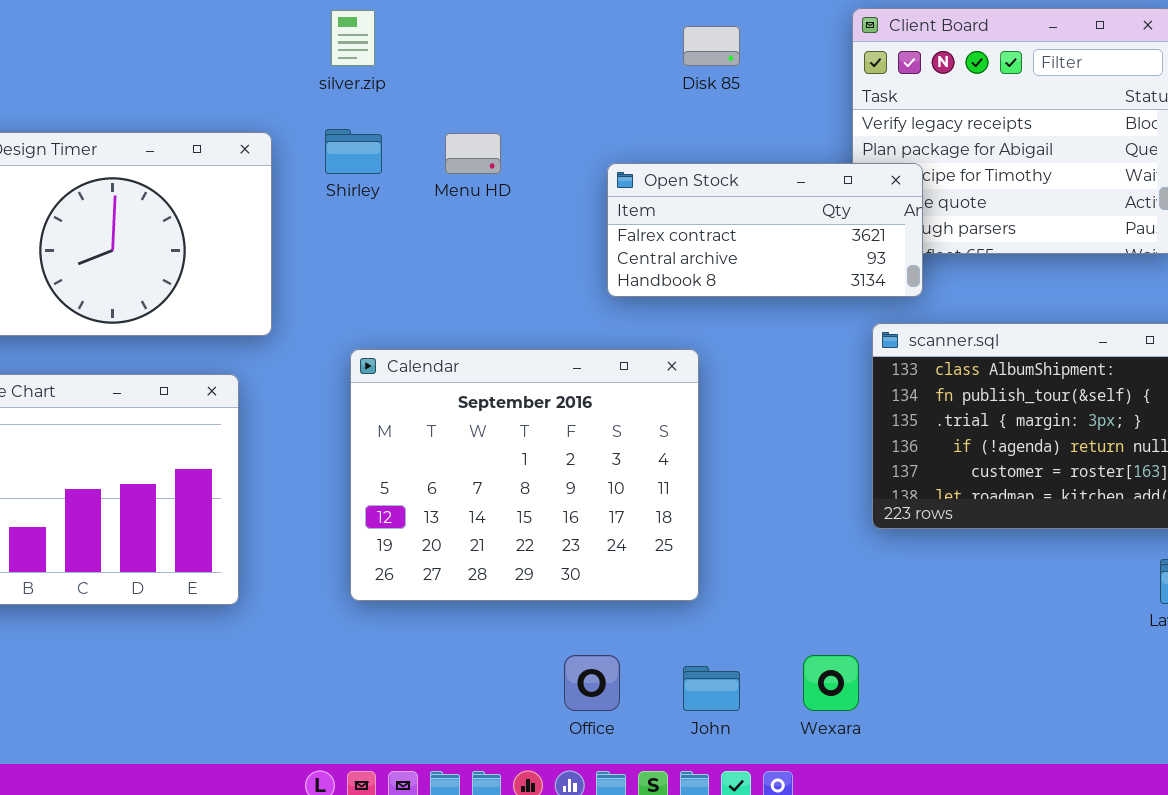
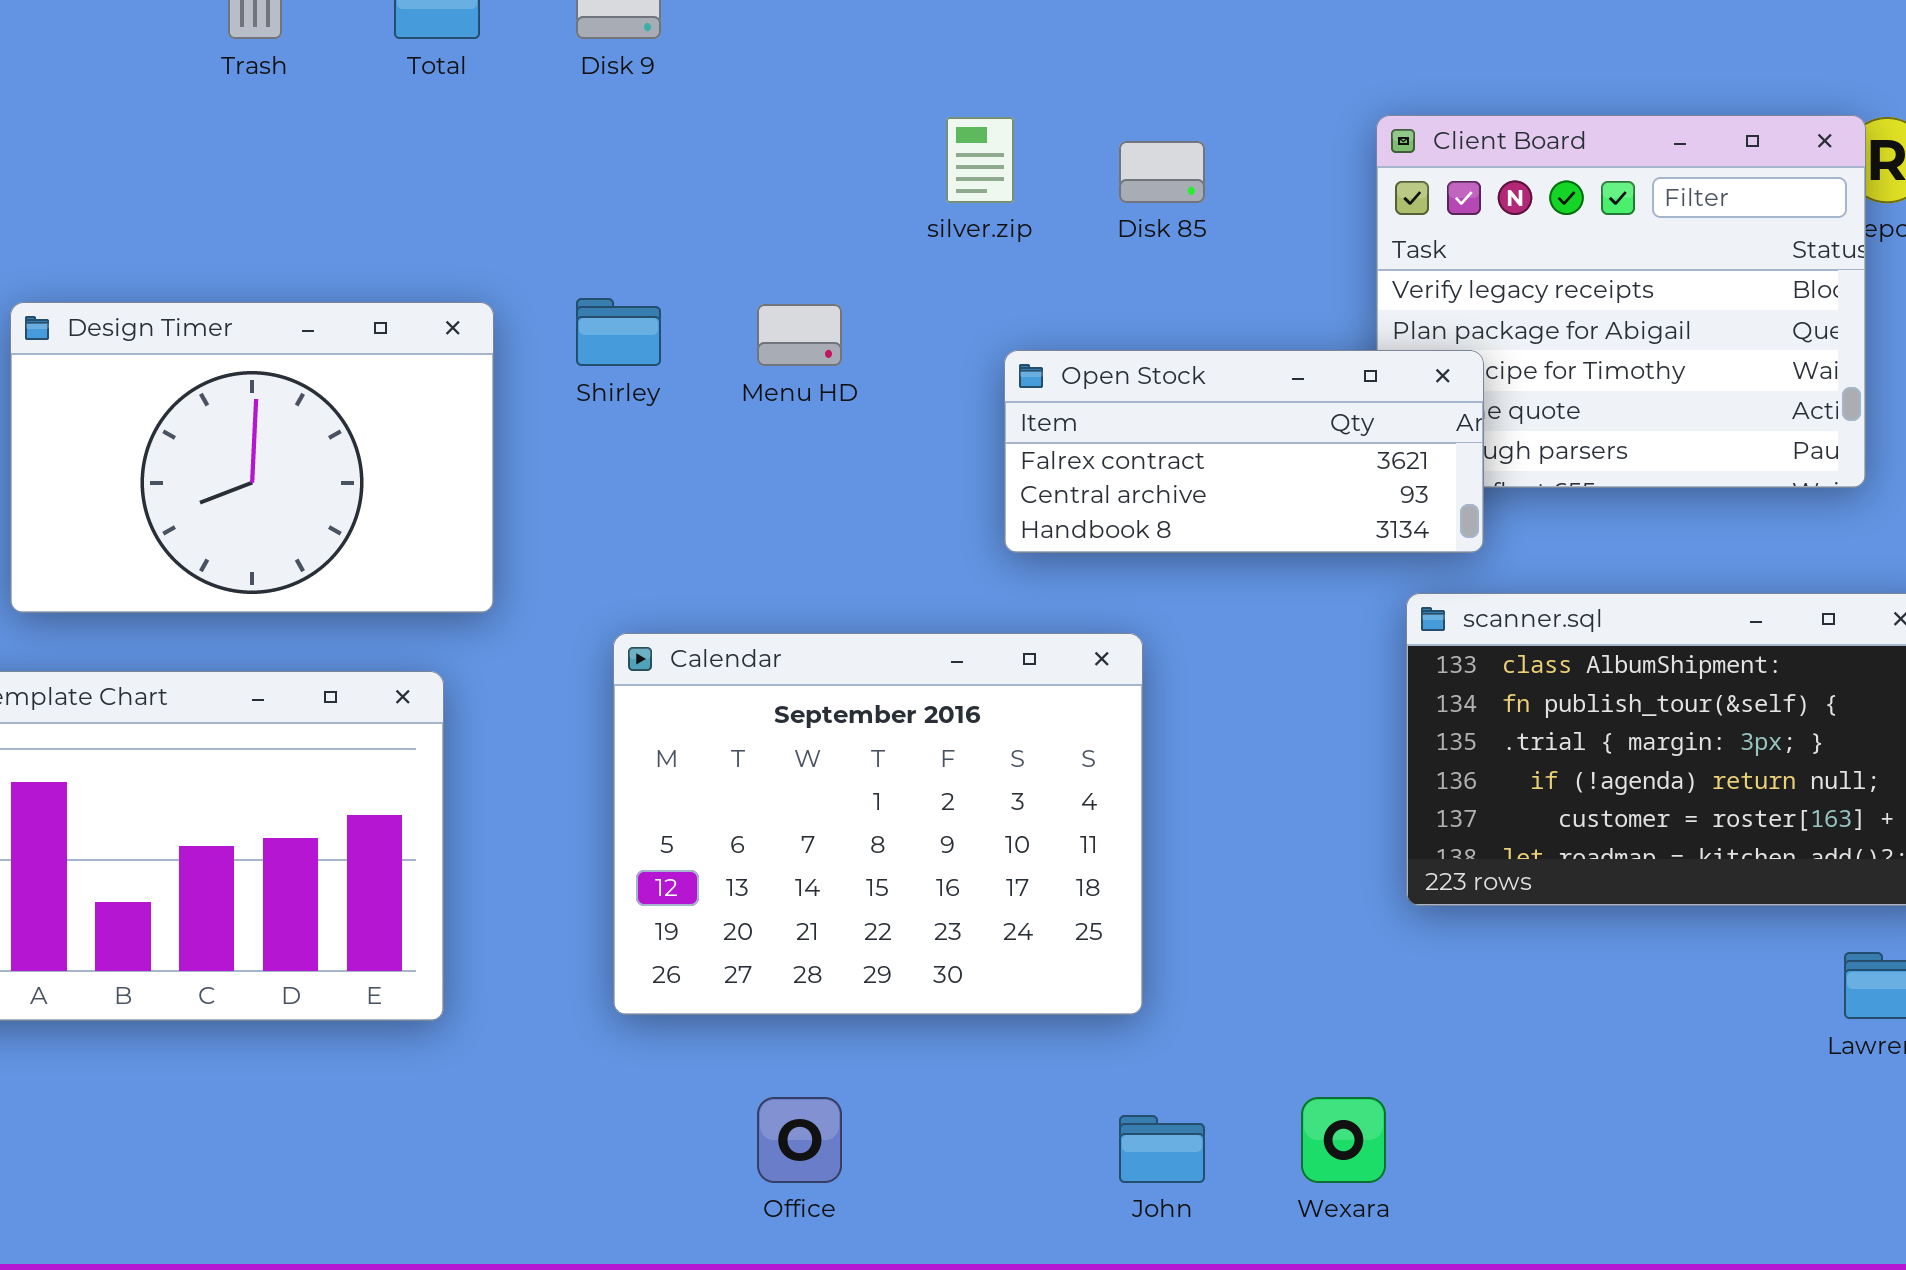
silver.zip: [331,10,375,66] -> [946,117,1014,203], moved
Office: [564,655,620,711] -> [757,1097,842,1183], moved

